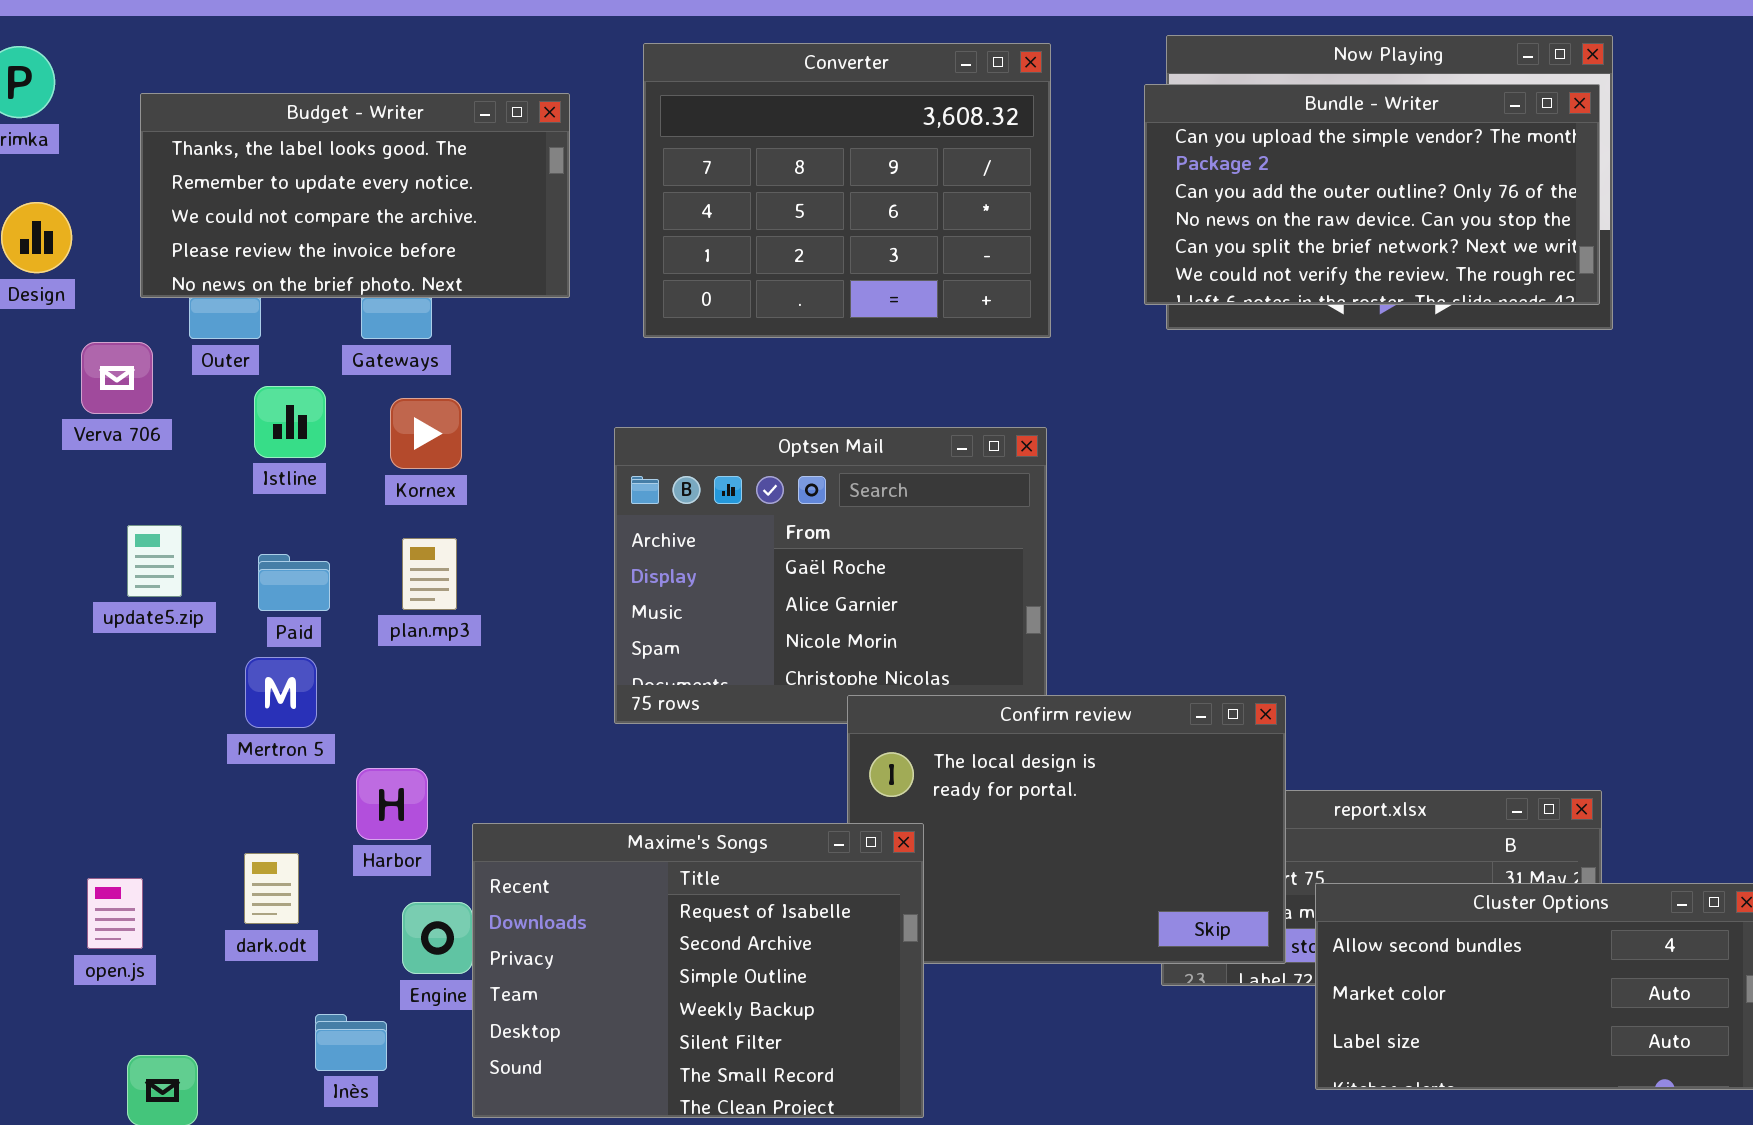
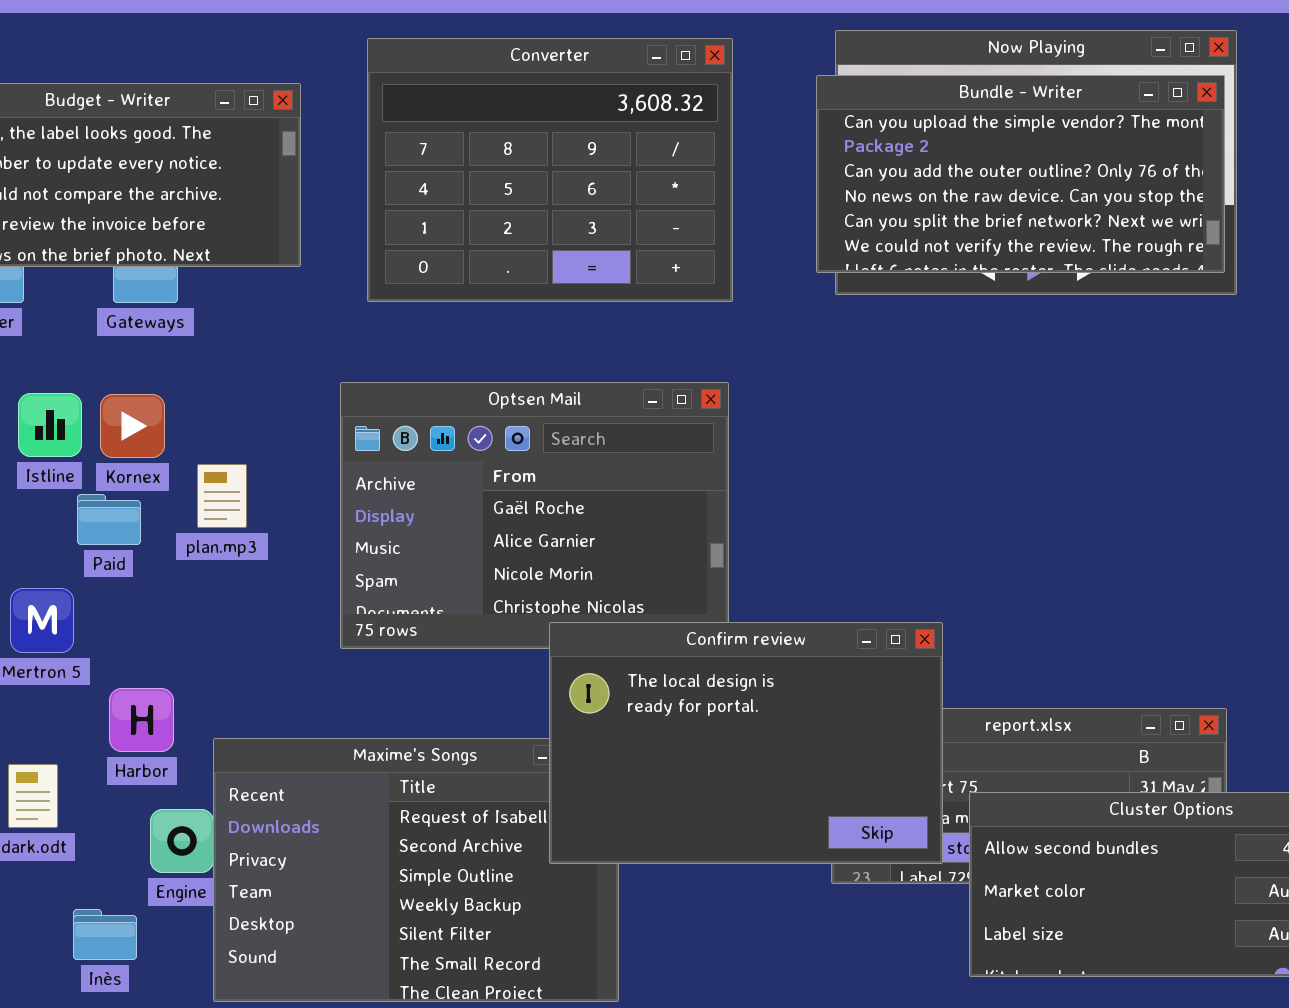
Istline: [254,386,326,458] -> [18,393,82,457], moved
Kornex: [390,398,462,469] -> [100,394,165,458], moved
plan.mp3: [402,538,457,610] -> [197,464,247,528], moved
Paid: [258,554,330,611] -> [77,494,141,545], moved
Confirm review: [847,695,1286,964] -> [549,622,943,864], raised

